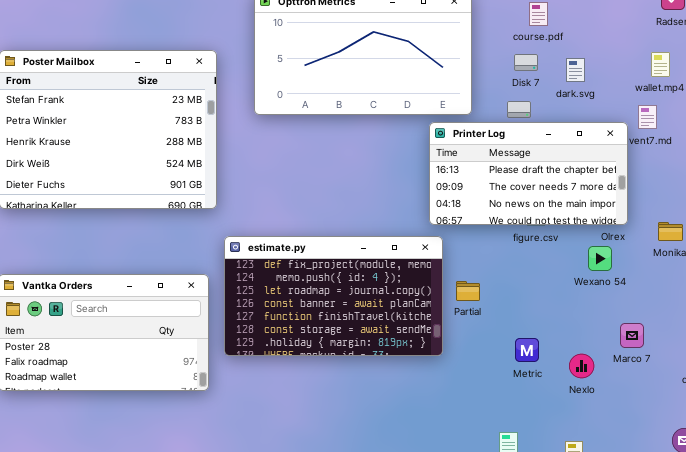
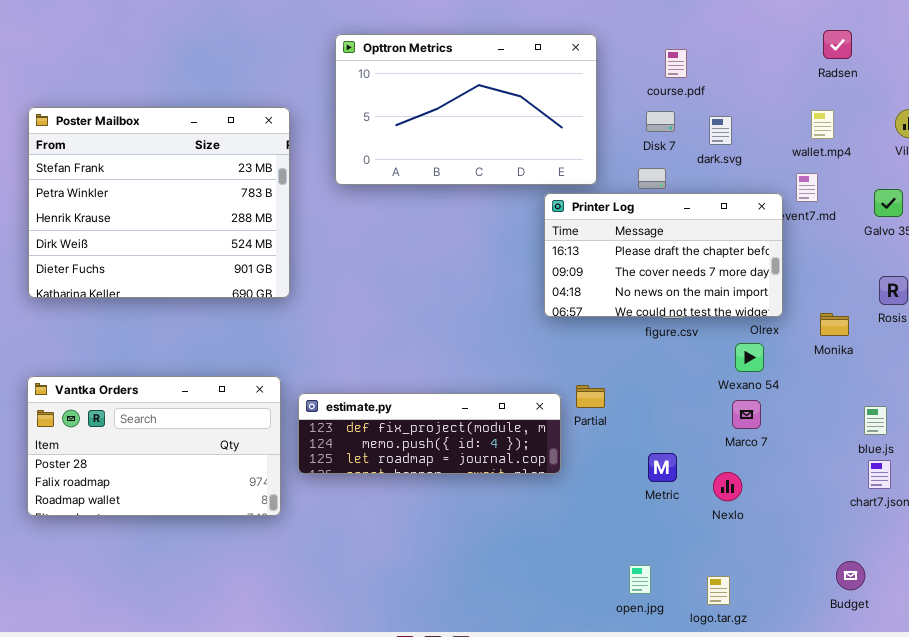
estimate.py: [224,236,443,356] -> [298,393,561,474], resized
Marco 7: [620,323,644,348] -> [732,400,761,429], moved

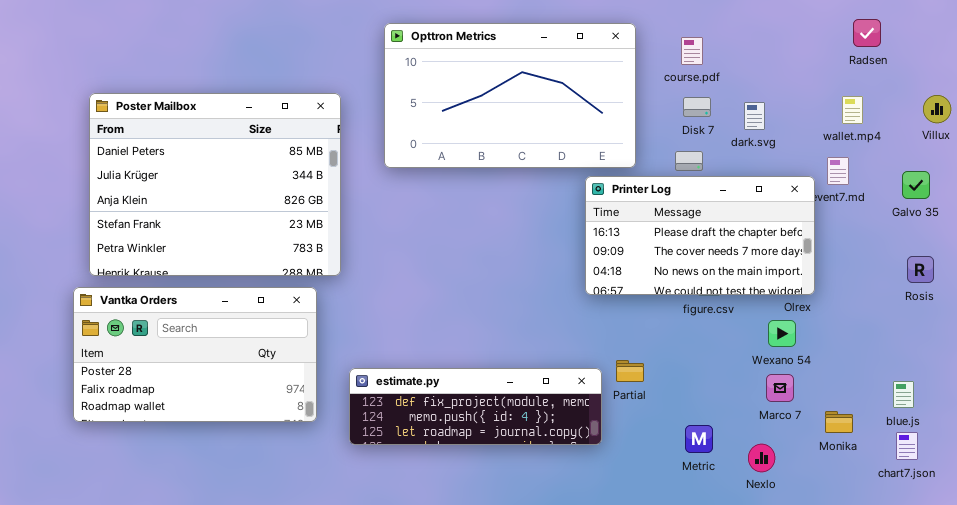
course.pdf: [665,49,687,78] -> [681,37,703,65], moved
Poster Mailbox: [28,107,290,298] -> [89,93,341,276], scrolled up 3 rows
Monika: [820,313,849,336] -> [825,411,853,433], moved
Vantka Orders: [27,376,281,516] -> [73,287,317,422], moved

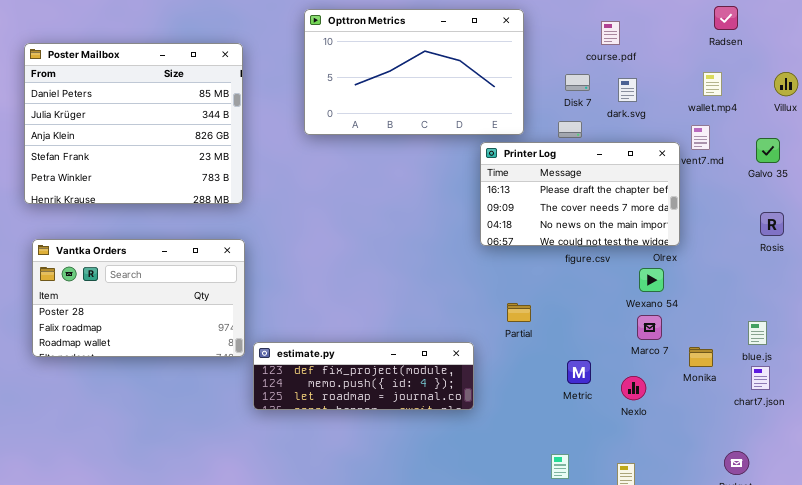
course.pdf: [681,37,703,65] -> [601,21,620,45], moved
Poster Mailbox: [89,93,341,276] -> [24,43,243,204], moved
estimate.py: [349,368,602,445] -> [253,342,474,410], moved

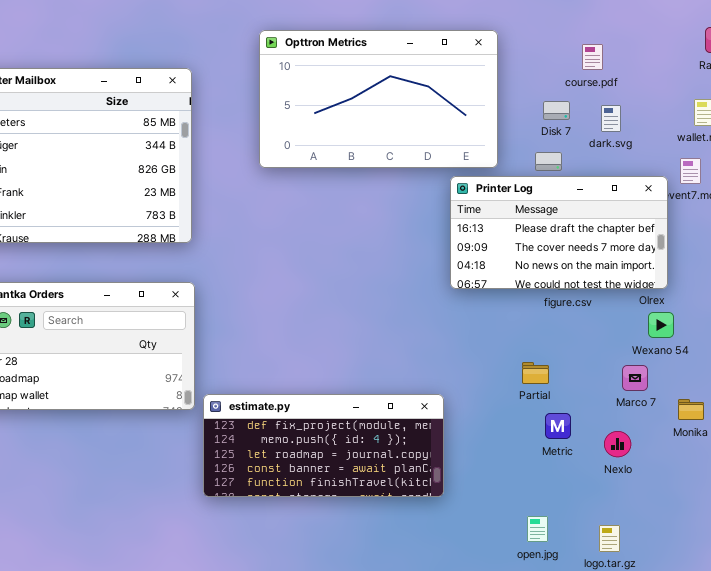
Wexano 54: [639,268,664,292] -> [648,312,674,338], moved
Partial: [507,303,531,322] -> [522,362,549,384], moved
estimate.py: [253,342,474,410] -> [203,394,444,497], resized

